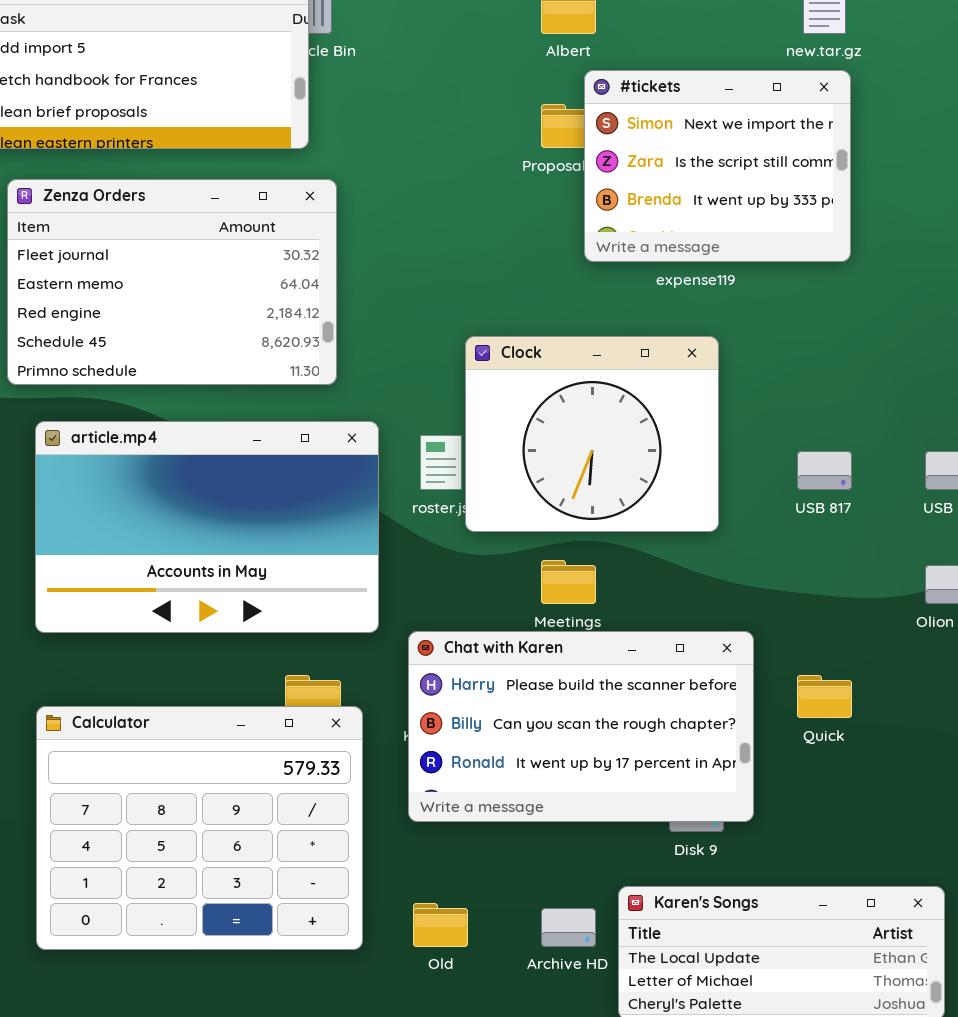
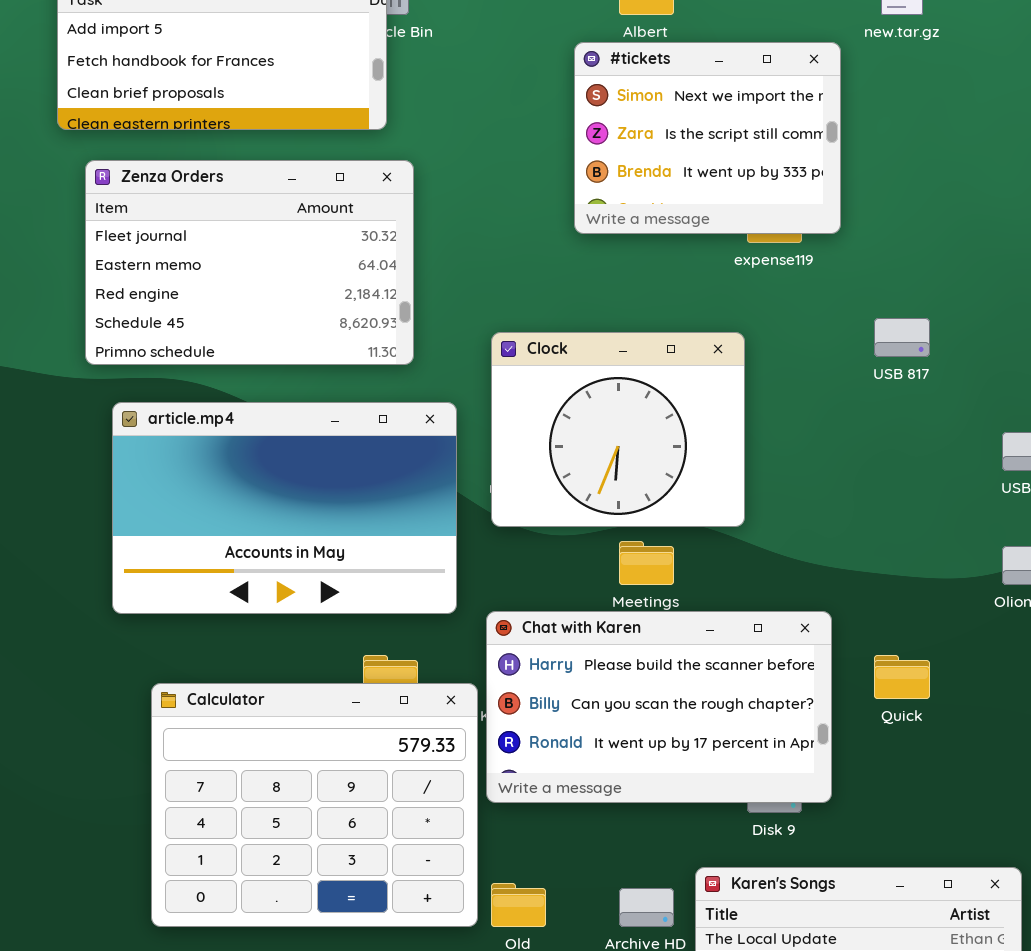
#tickets: [584,70,851,262] -> [574,42,841,234], moved
Clock: [465,336,719,532] -> [491,332,745,527], moved
USB 817: [797,451,852,490] -> [874,318,930,357], moved
Calculator: [36,706,363,950] -> [151,683,478,927], moved

